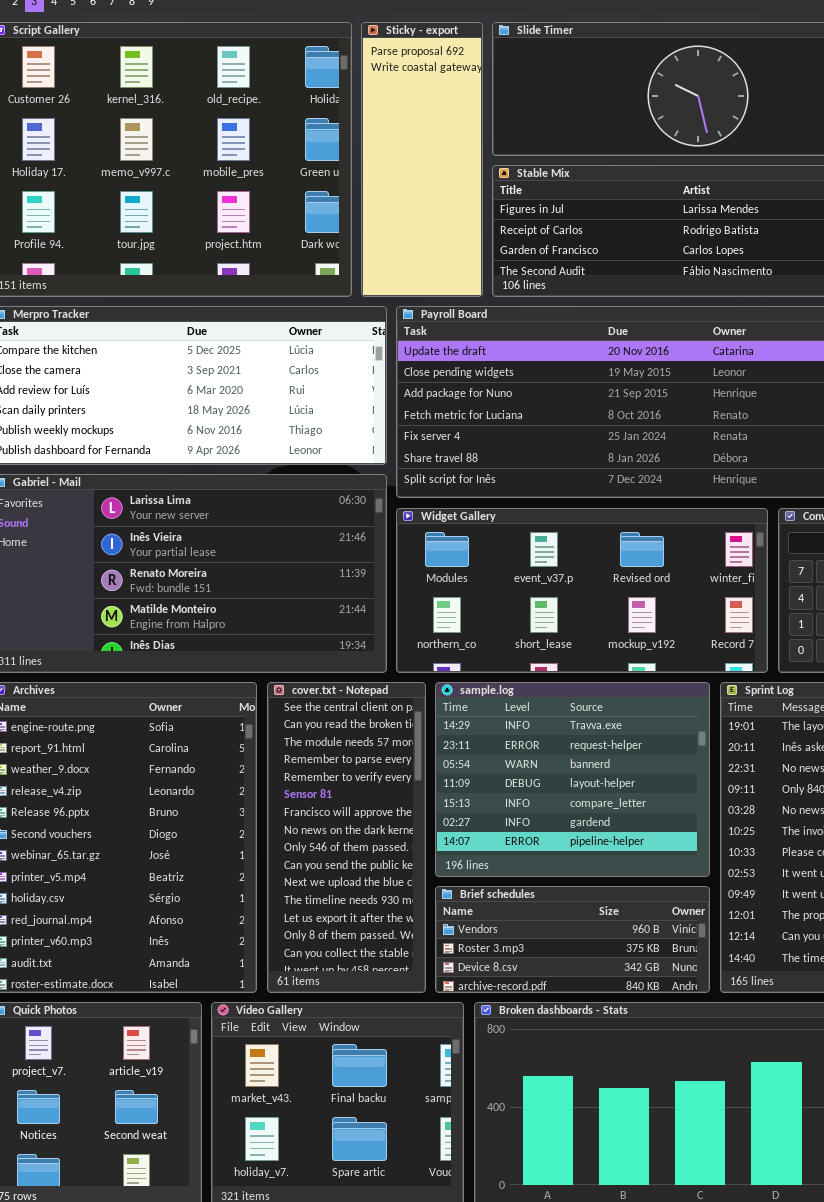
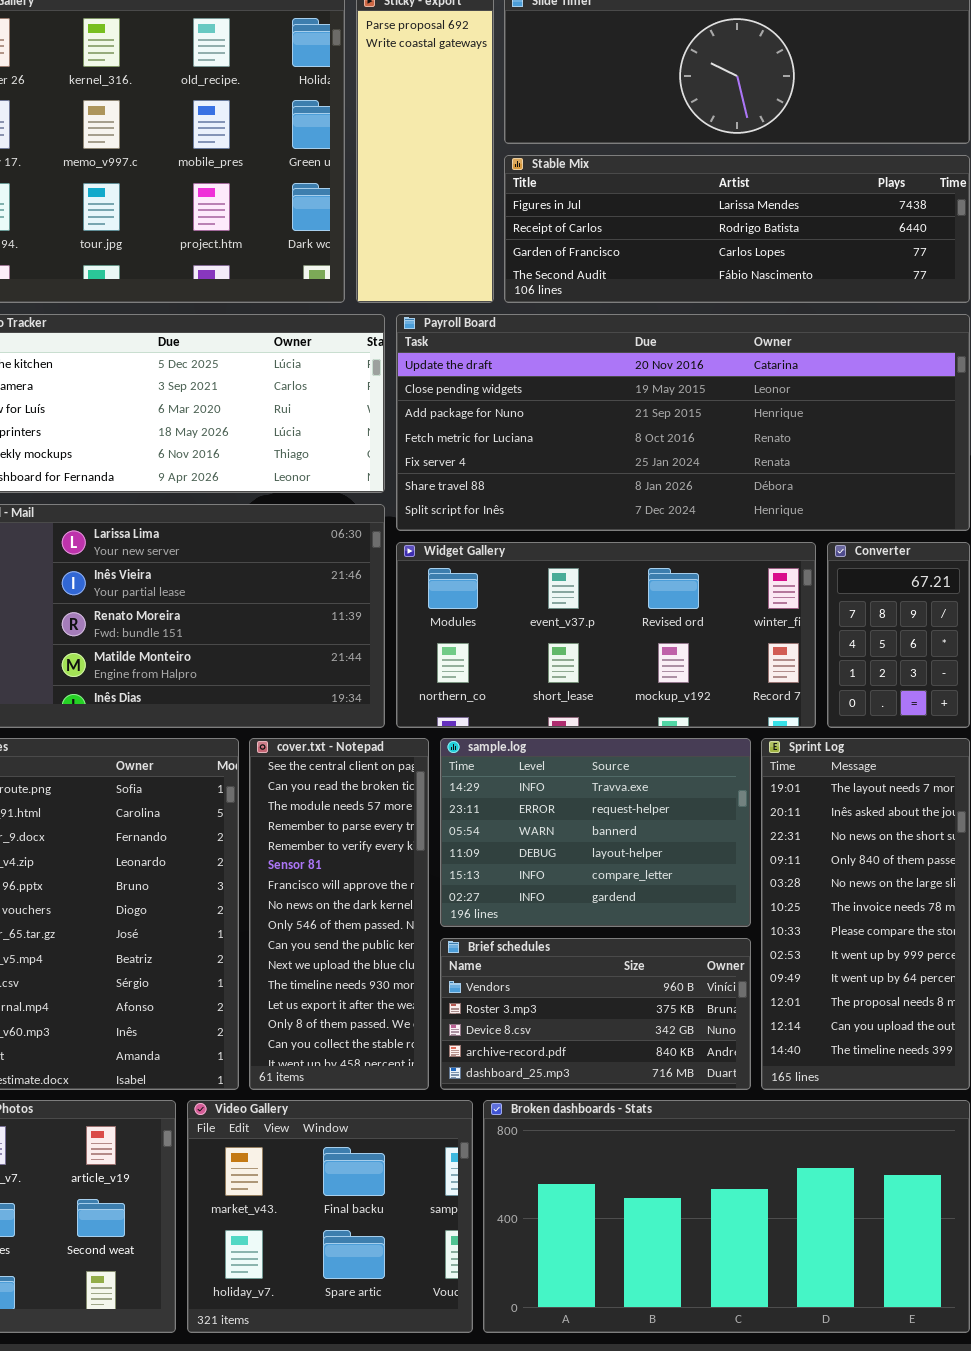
sample.log: [435,682,710,877] -> [440,738,751,927], resized
Brief schedules: [435,886,710,993] -> [440,938,751,1090], resized

